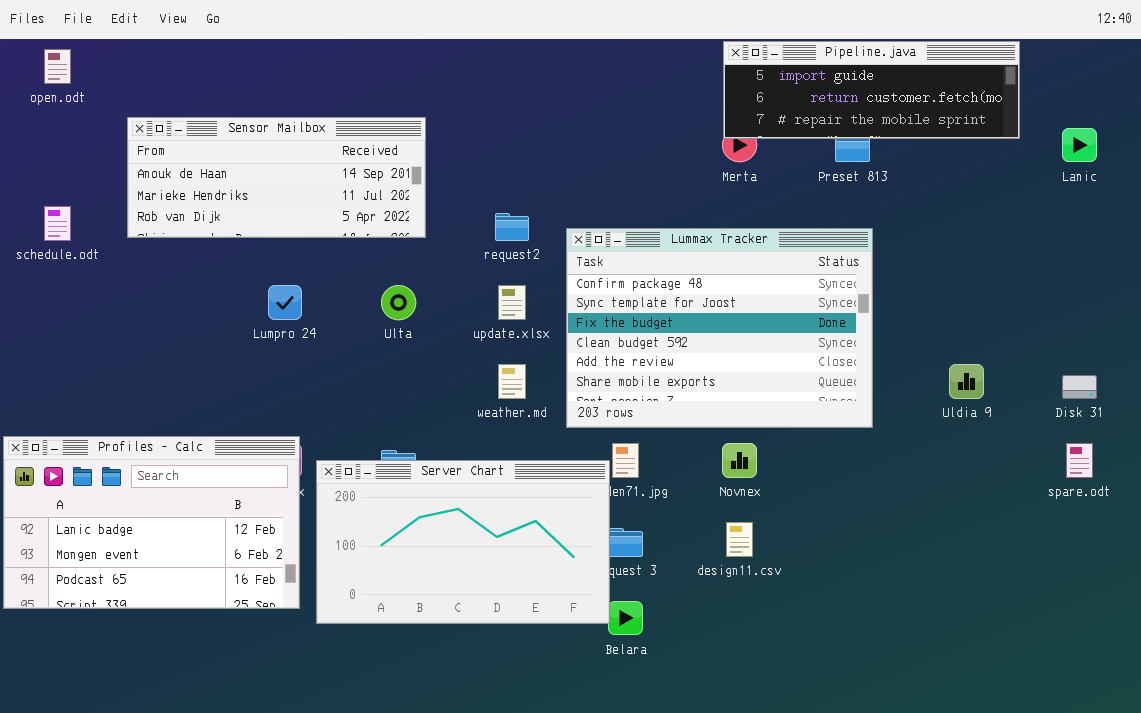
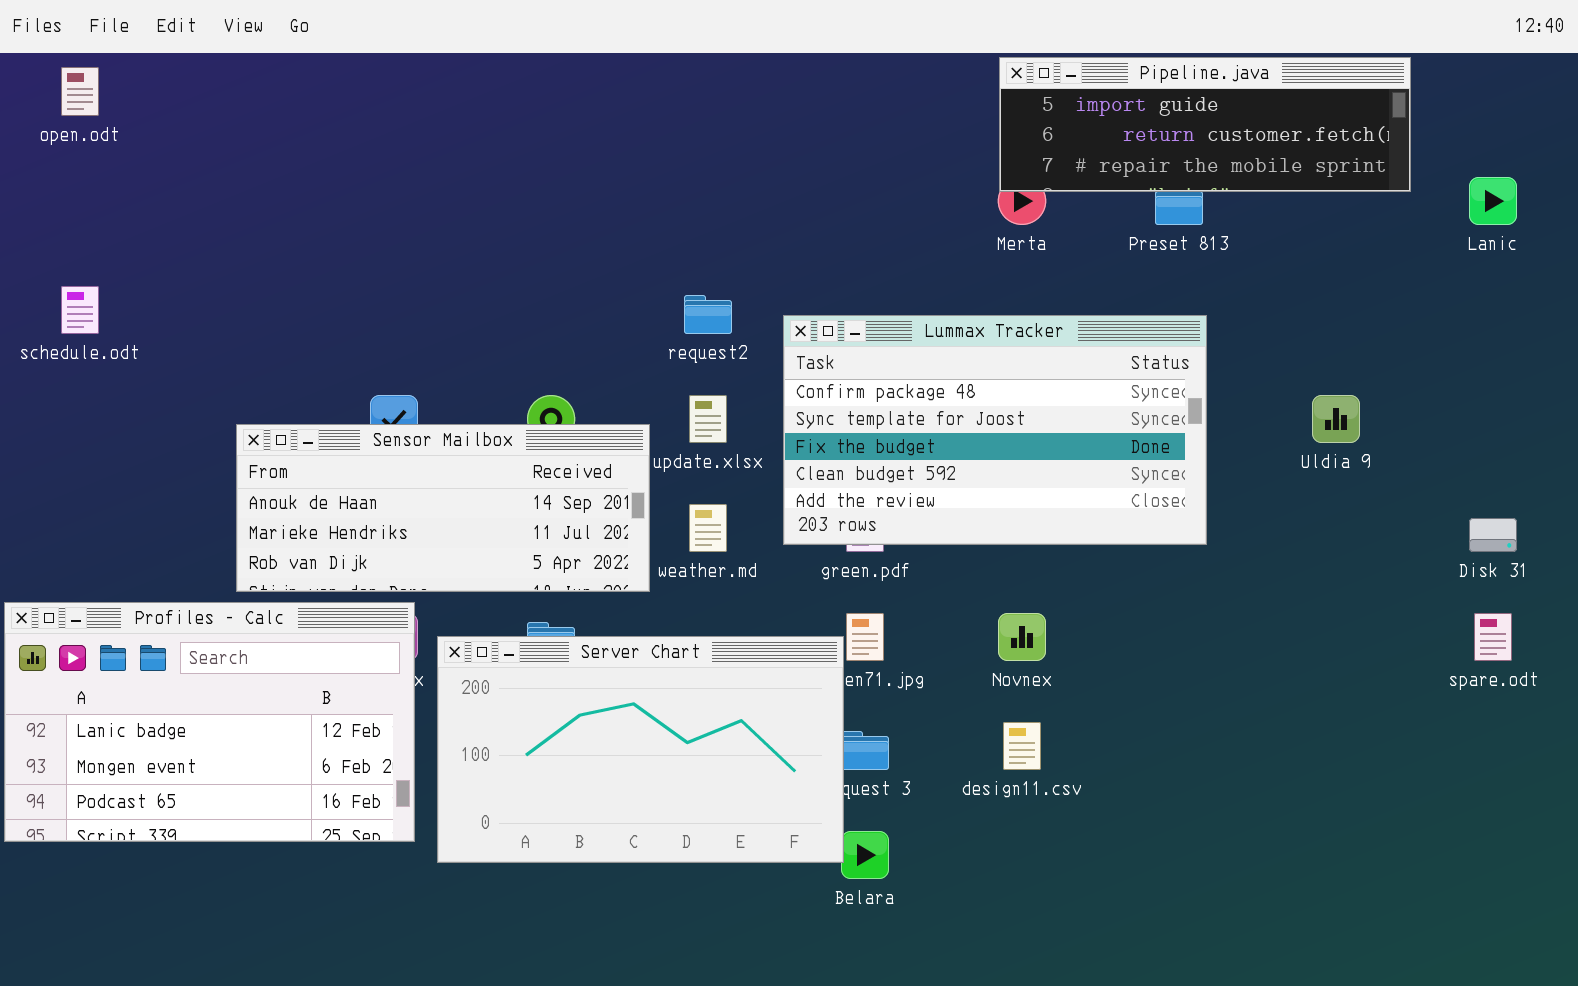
Sensor Mailbox: [127,117,426,238] -> [236,424,650,592], moved
Lummax Tracker: [566,228,873,428] -> [783,315,1207,545], resized
Uldia 9: [949,364,984,399] -> [1312,395,1360,443], moved

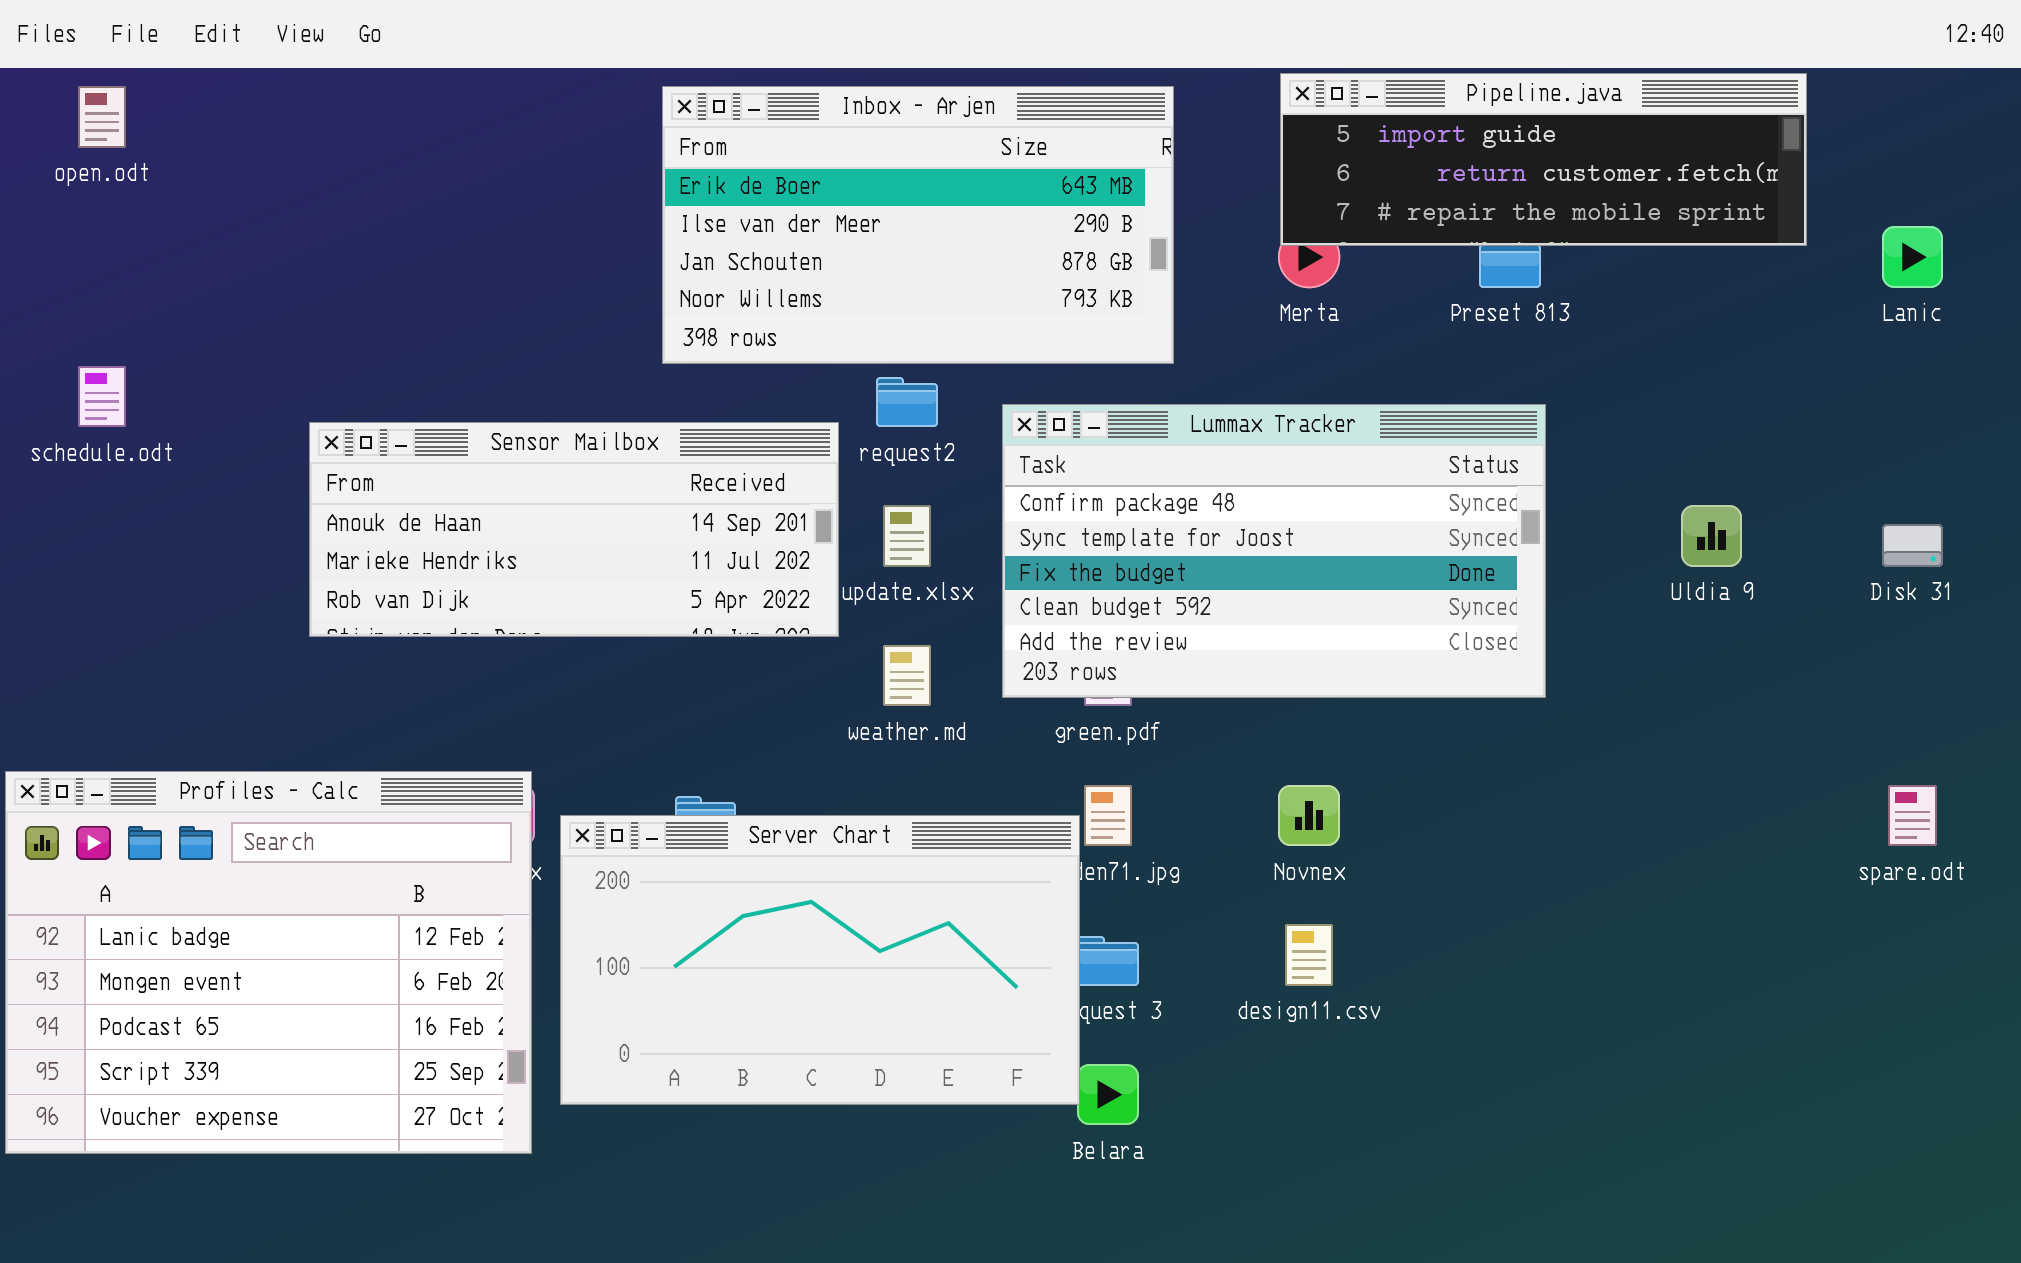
Inbox - Arjen: none -> [662,86,1174,364], opened
Sensor Mailbox: [236,424,650,592] -> [309,422,839,637], moved
Disk 31: [1469,518,1517,552] -> [1882,524,1943,567], moved
Profiles - Calc: [4,602,415,842] -> [5,771,532,1154], resized

